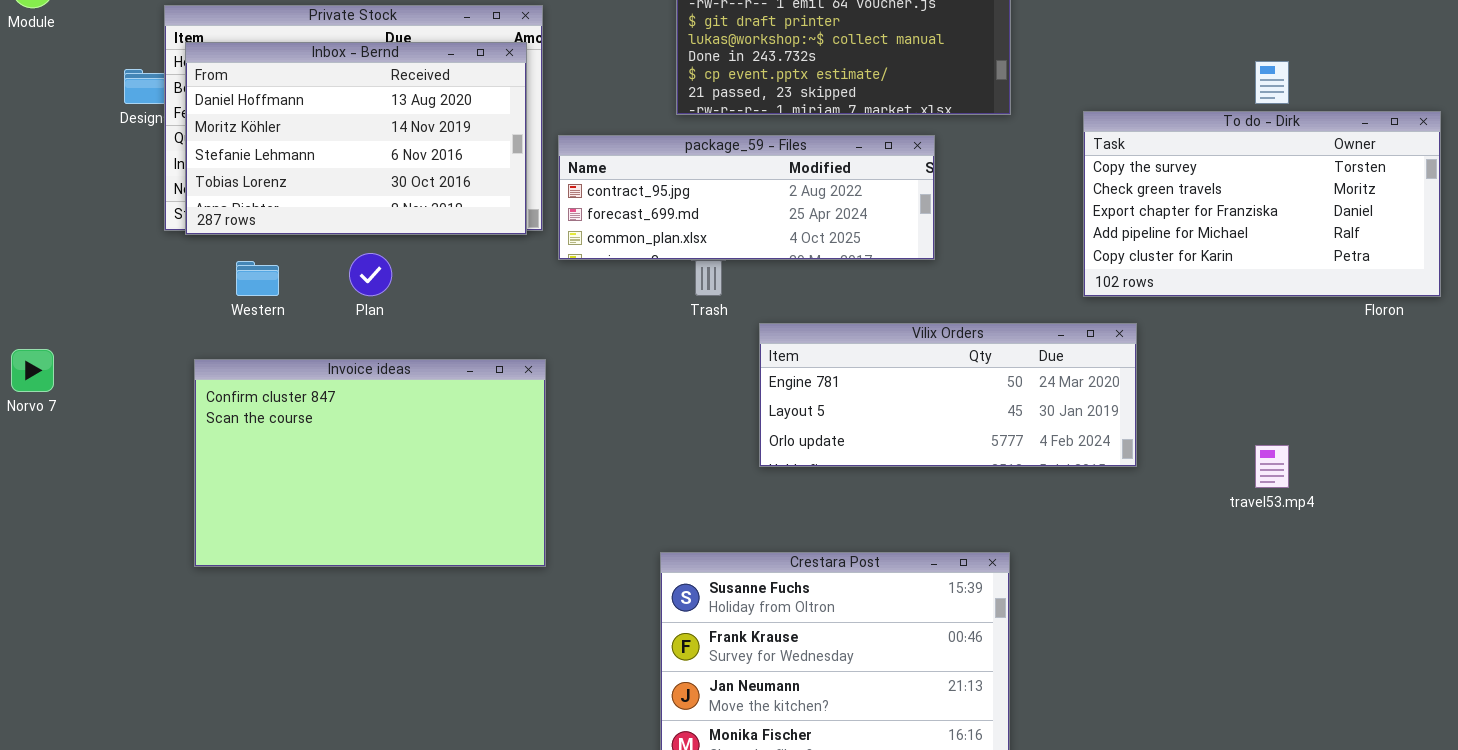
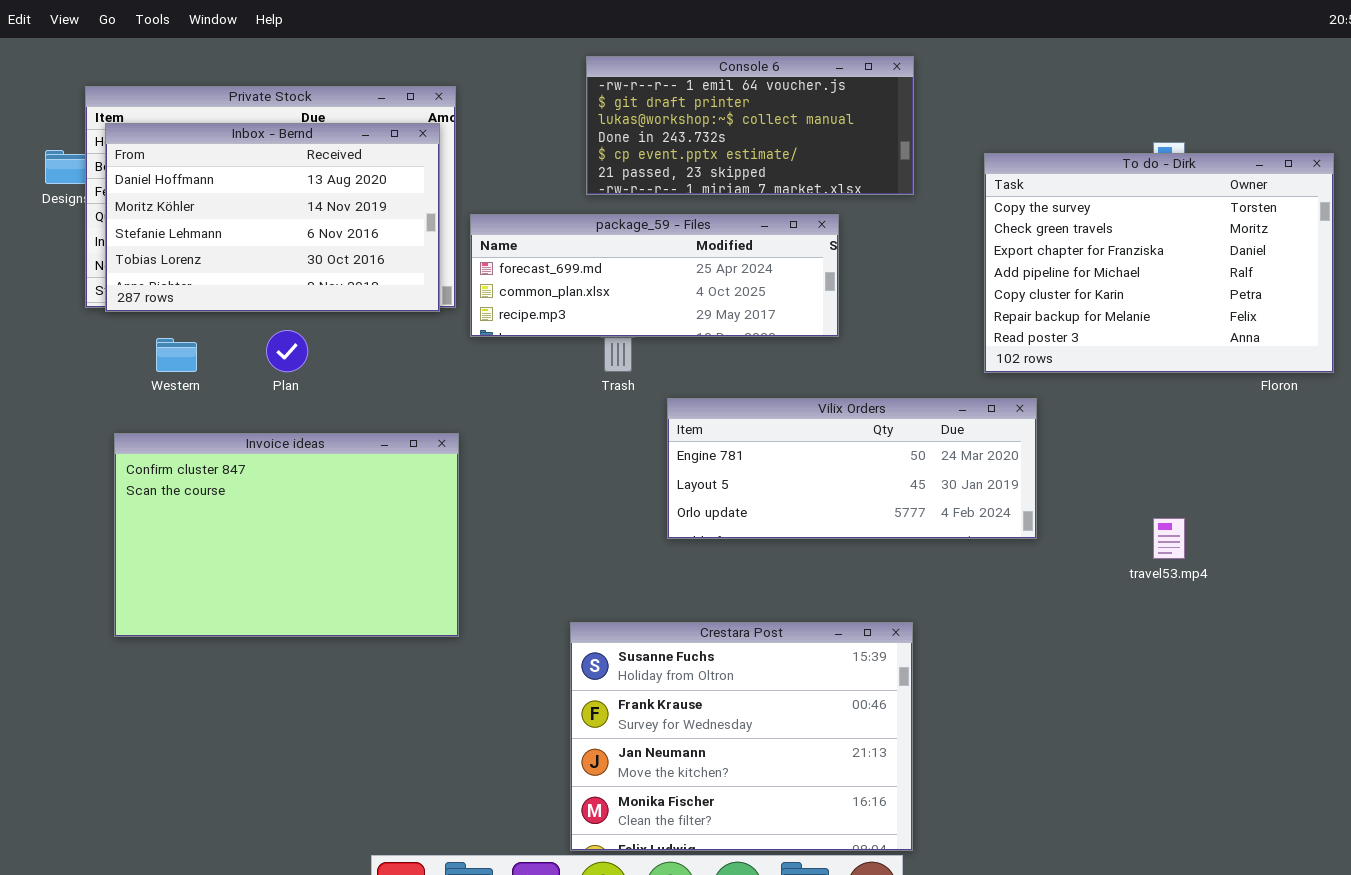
To do - Dirk: [1083,111,1441,297] -> [984,153,1334,373], resized
package_59 - Files: [558,135,935,260] -> [470,214,839,337], scrolled down 1 row

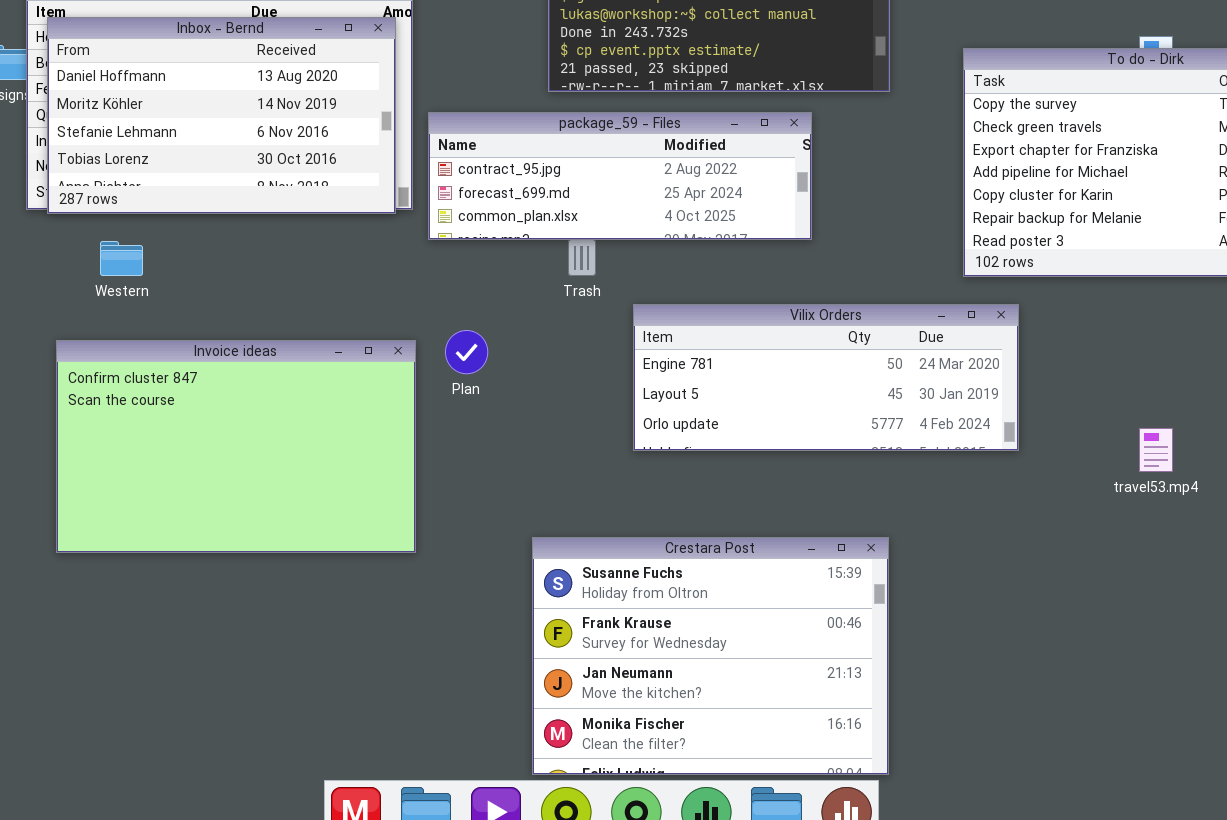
package_59 - Files: [470,214,839,337] -> [428,112,812,240], scrolled up 1 row
Plan: [266,330,308,372] -> [445,330,488,374], moved

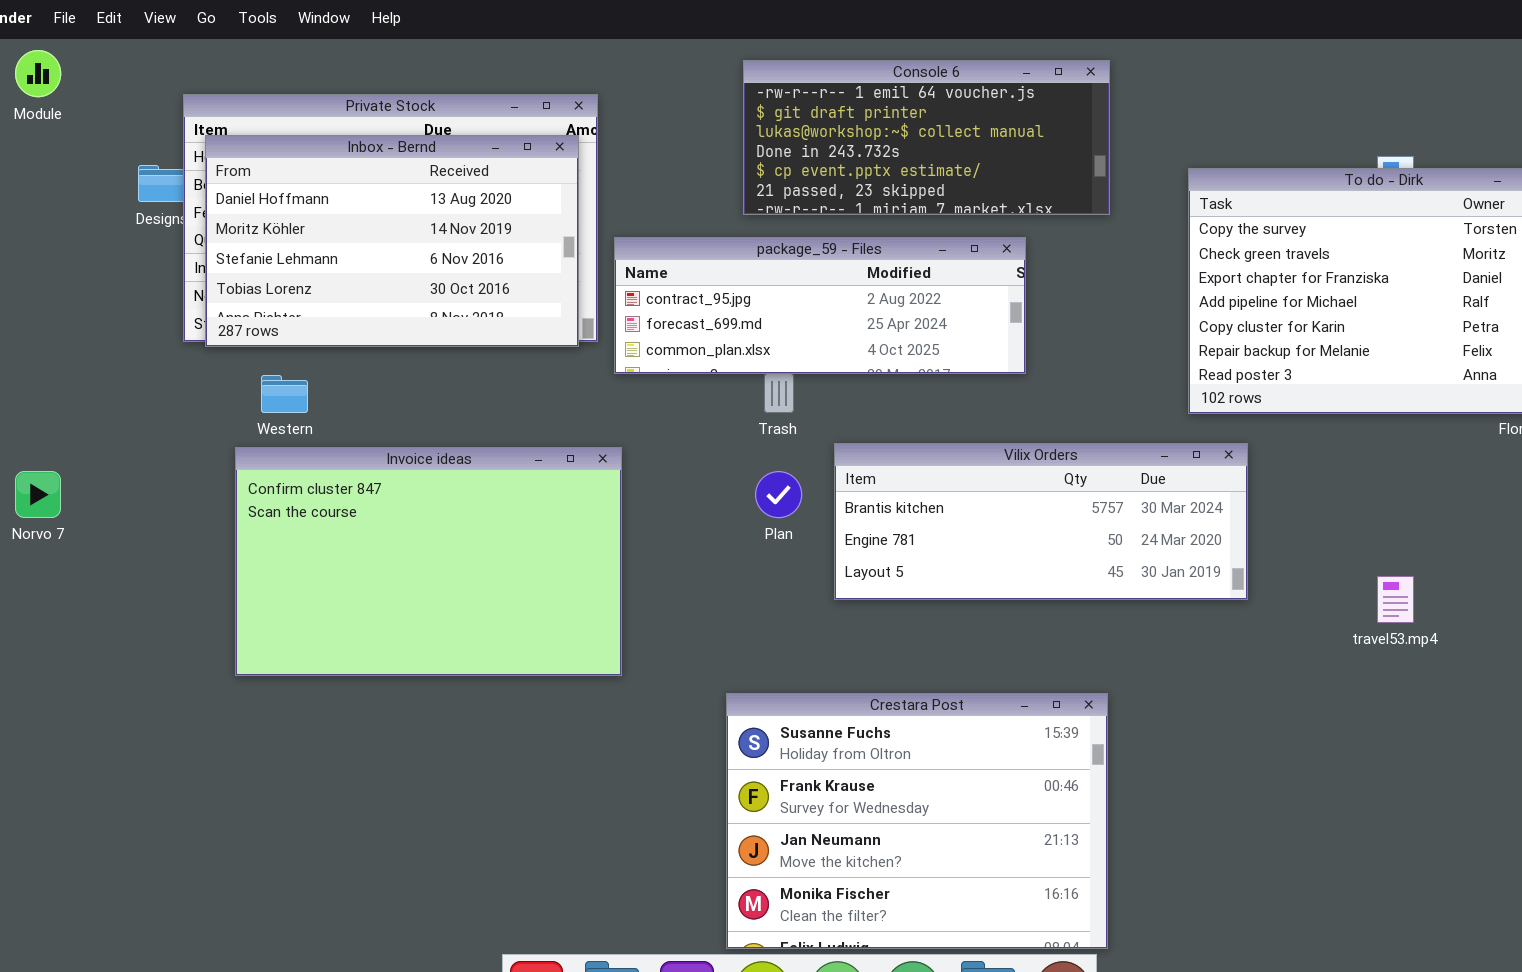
Vilix Orders: [633,304,1019,451] -> [834,443,1248,600], scrolled up 1 row
Plan: [445,330,488,374] -> [755,471,802,518], moved
Invoice ideas: [56,340,416,553] -> [235,447,622,676], moved

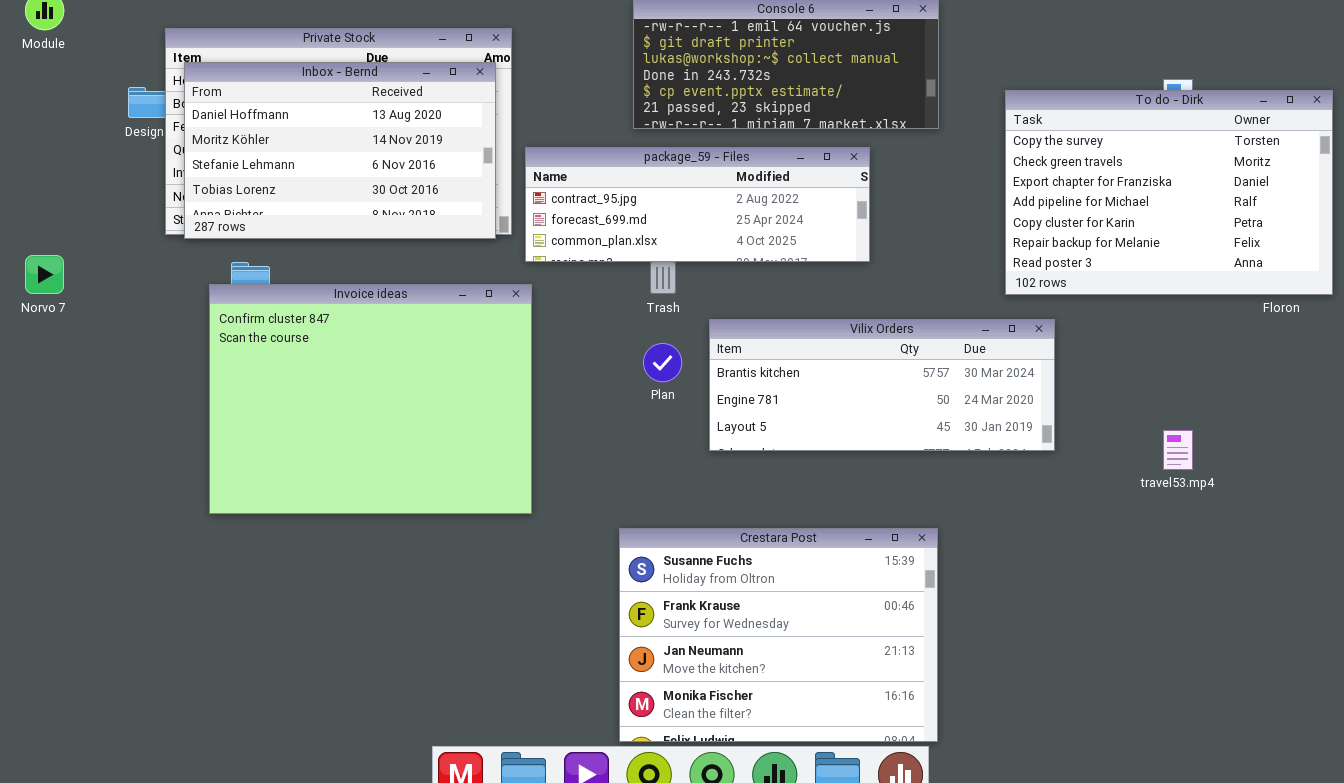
Invoice ideas: [235,447,622,676] -> [209,284,532,514], resized
Norvo 7: [15,471,61,518] -> [25,255,64,294], moved

